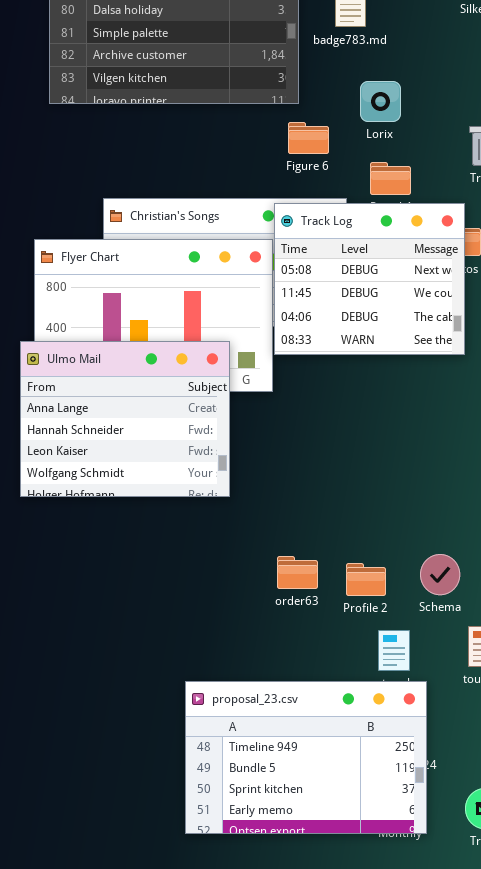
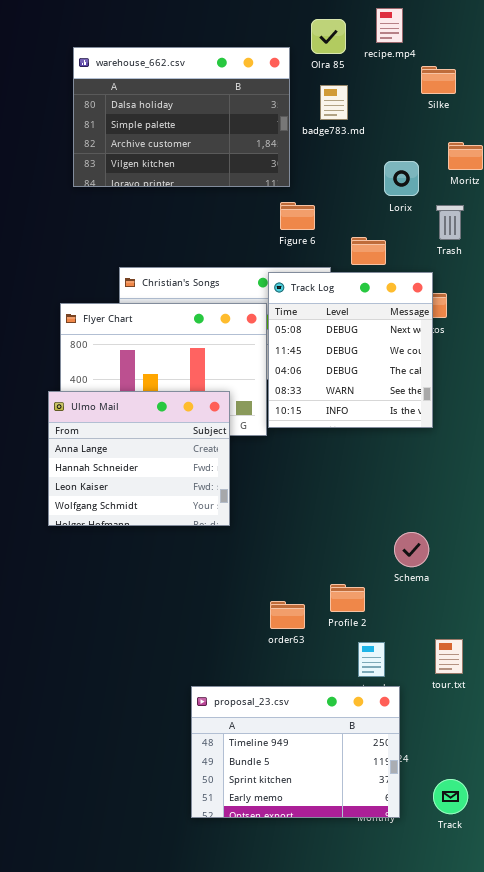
Lorix: [360,81,401,122] -> [384,161,419,196], moved
Track Log: [274,203,465,355] -> [268,272,433,428], resized
Schema: [420,554,460,595] -> [394,532,429,567], moved
order63: [277,556,318,589] -> [270,601,305,629], moved

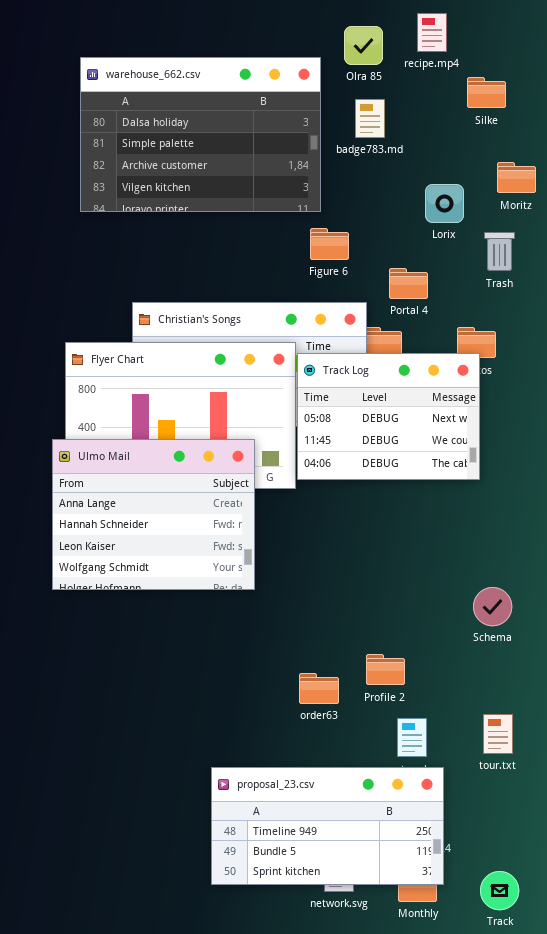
Track Log: [268,272,433,428] -> [297,353,480,480], resized
Schema: [394,532,429,567] -> [473,587,512,626], moved
proposal_23.csv: [191,686,400,818] -> [211,767,444,885], resized

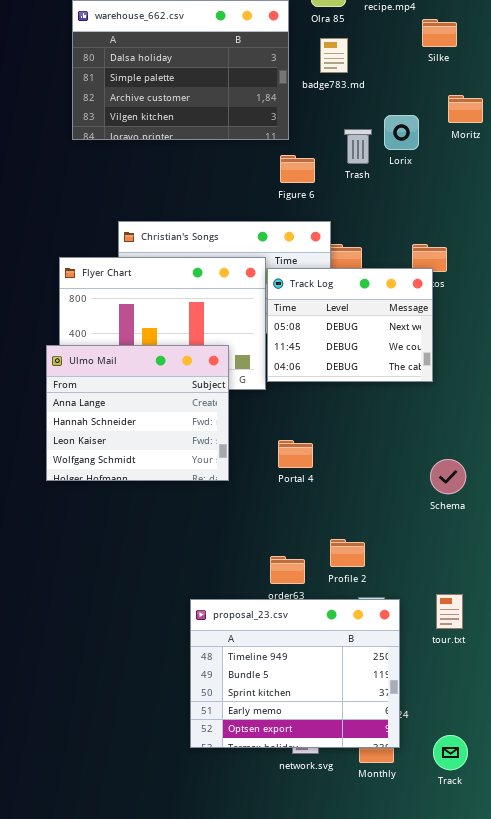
Trash: [484,232,515,271] -> [344,129,372,164], moved
Portal 4: [389,268,428,299] -> [278,440,313,468], moved
Schema: [473,587,512,626] -> [430,459,466,494], moved
proposal_23.csv: [211,767,444,885] -> [190,599,400,748], resized

